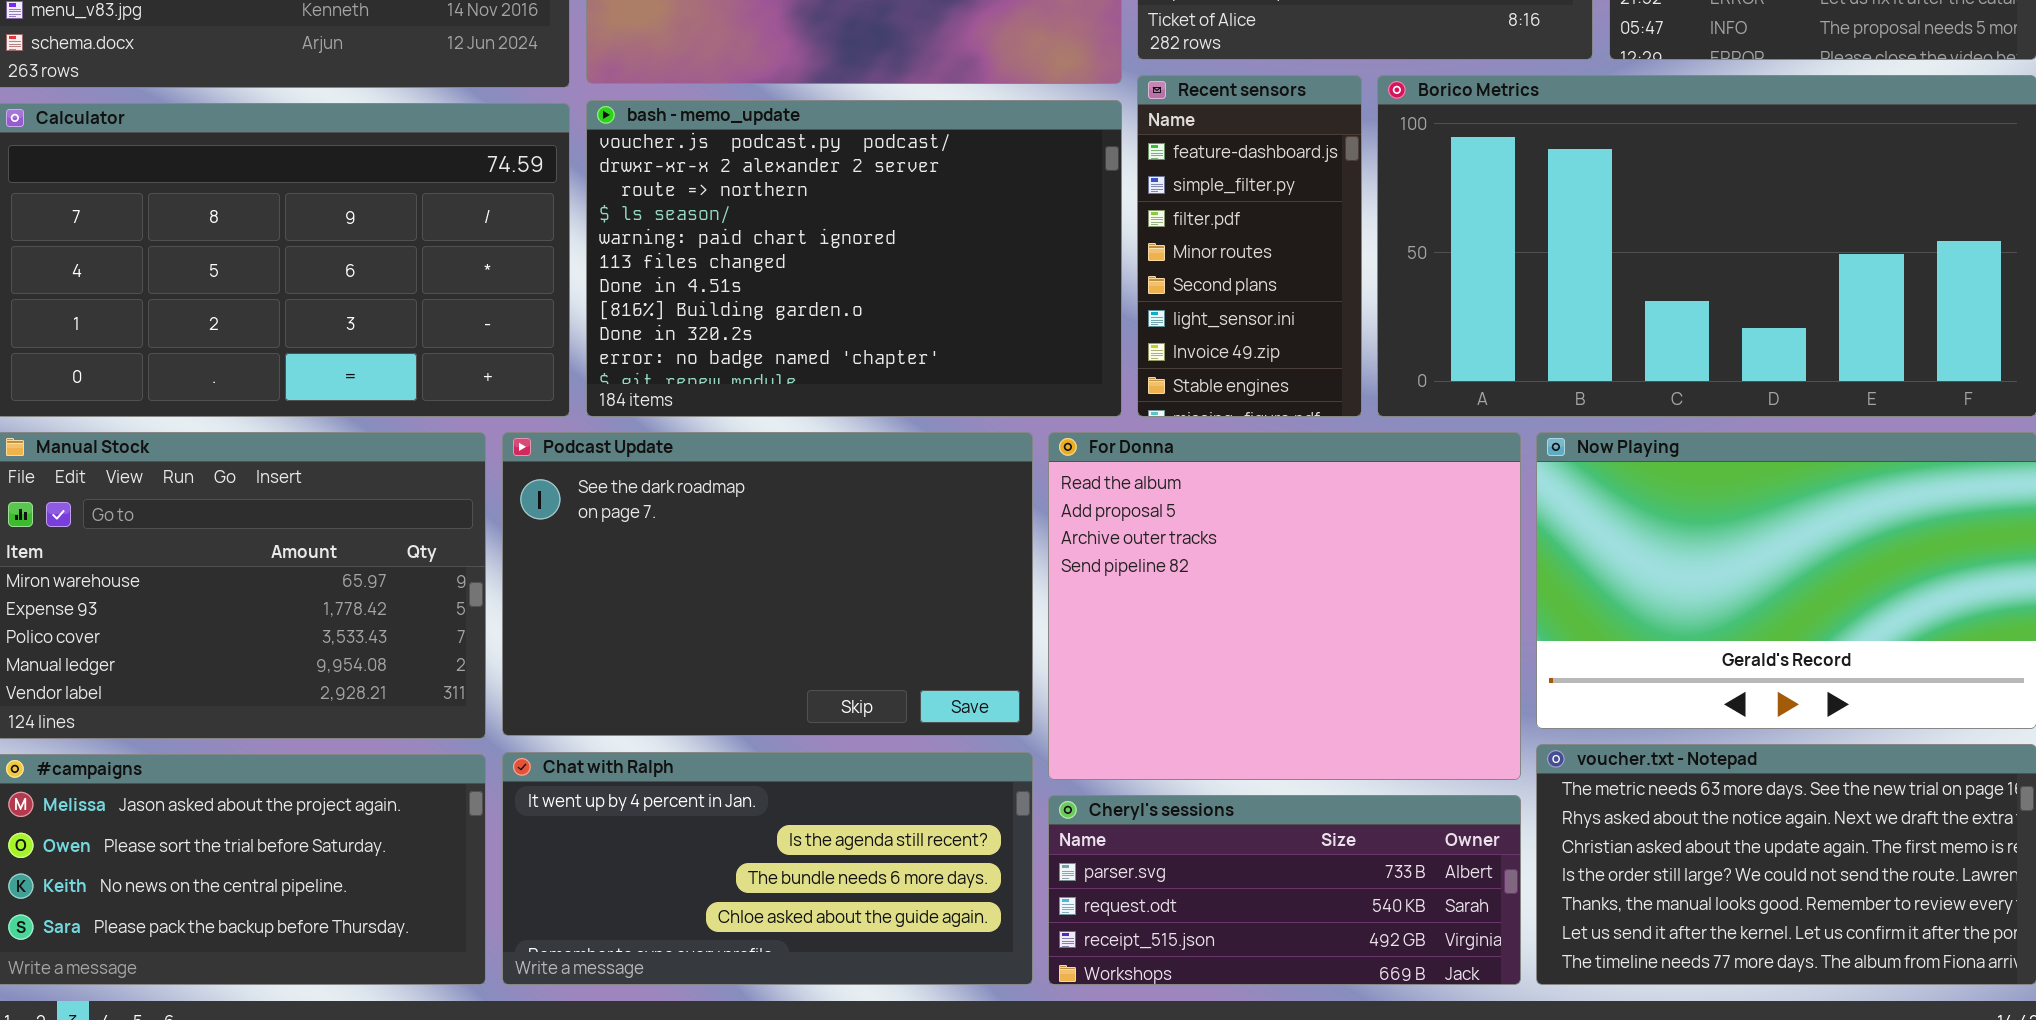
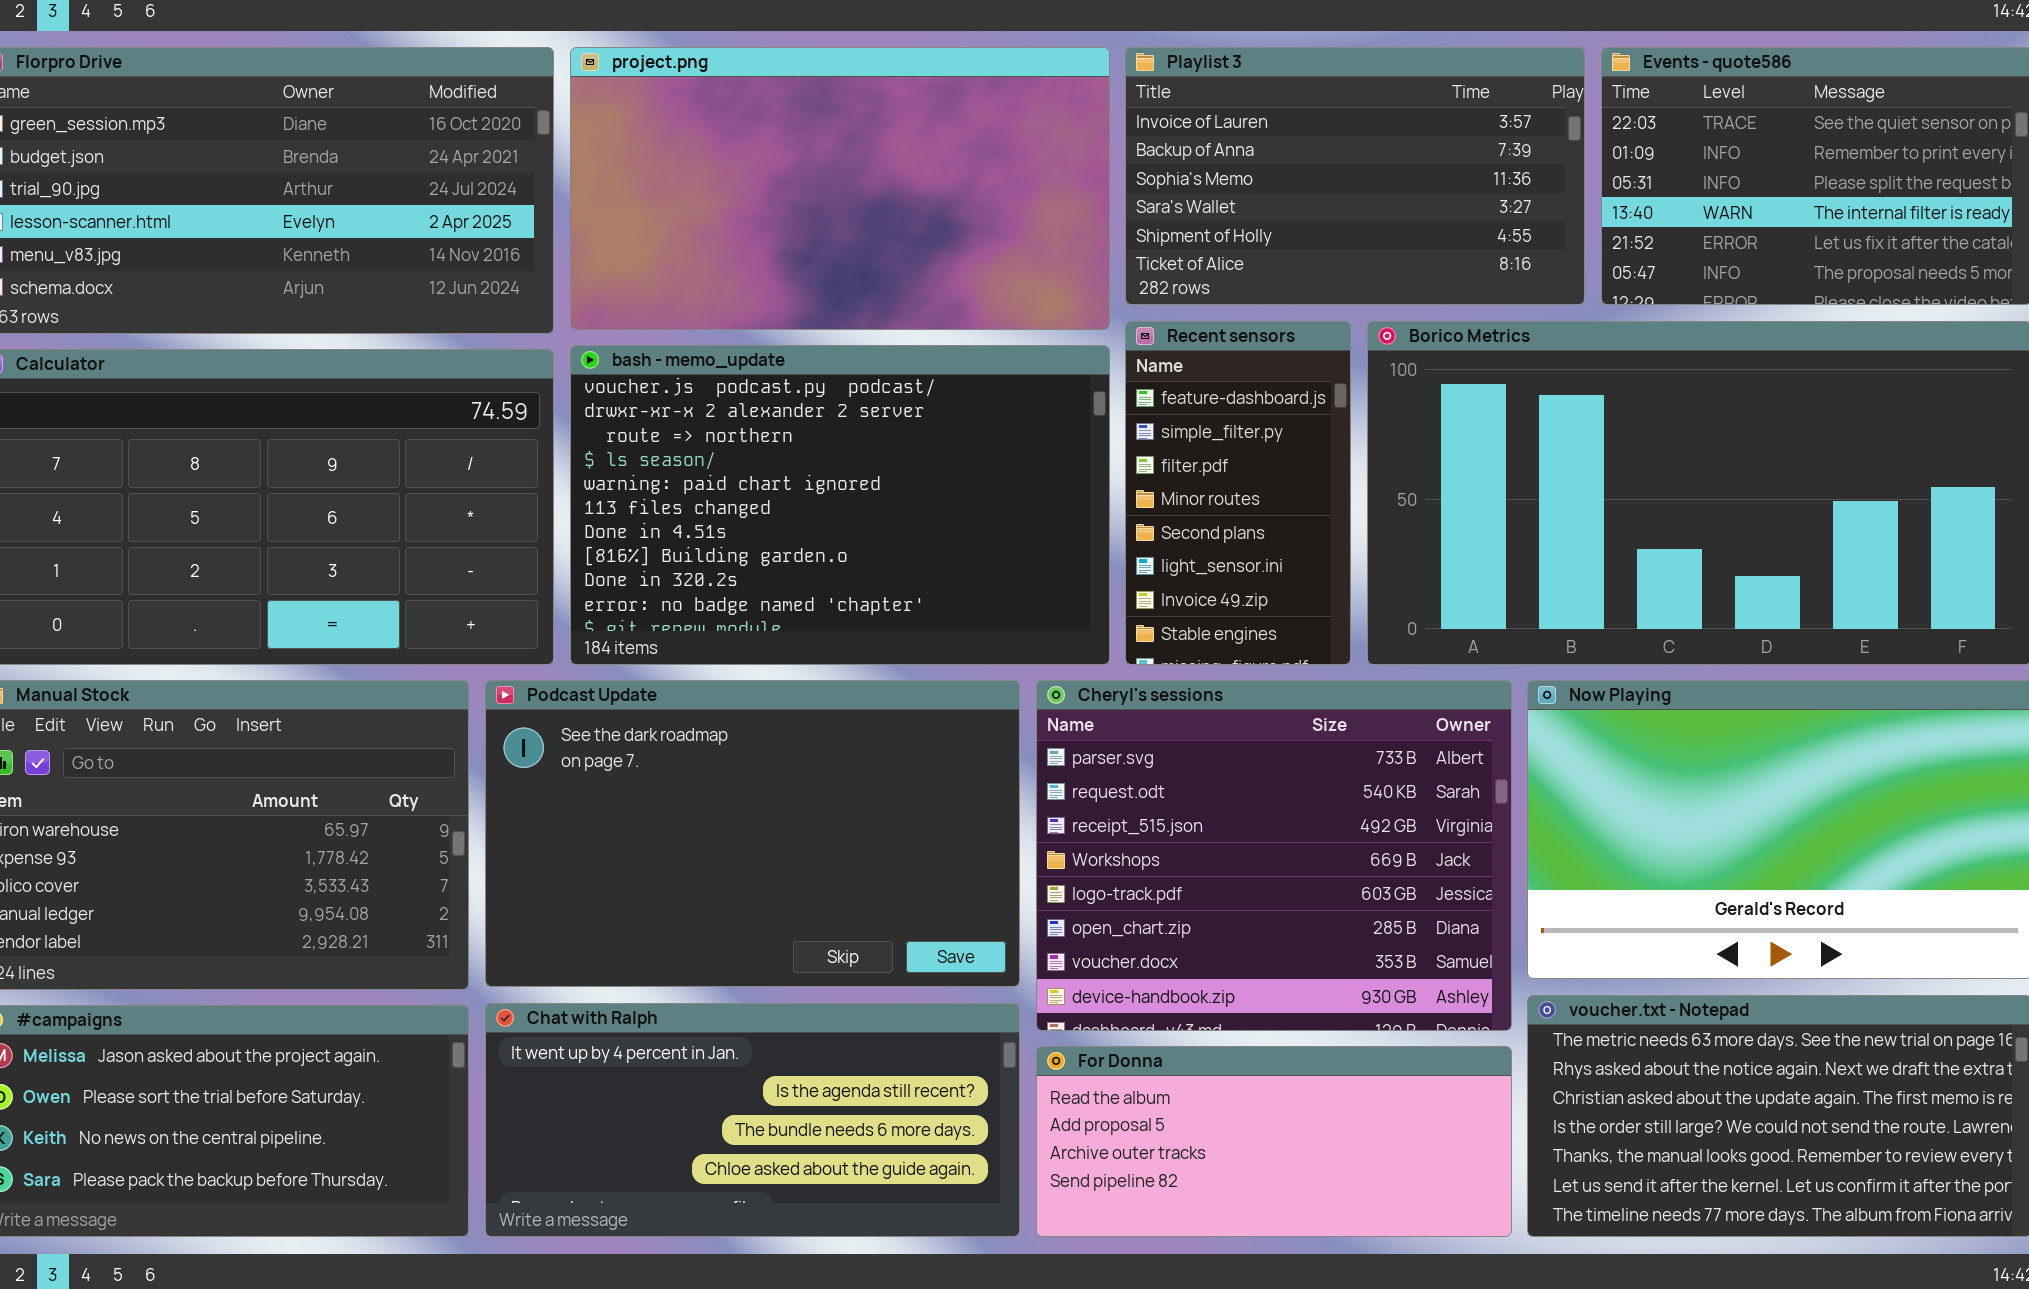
For Donna: [1048,432,1521,780] -> [1036,1046,1512,1237], moved, resized
Cheryl's sessions: [1048,795,1521,985] -> [1036,680,1512,1031], moved, resized

